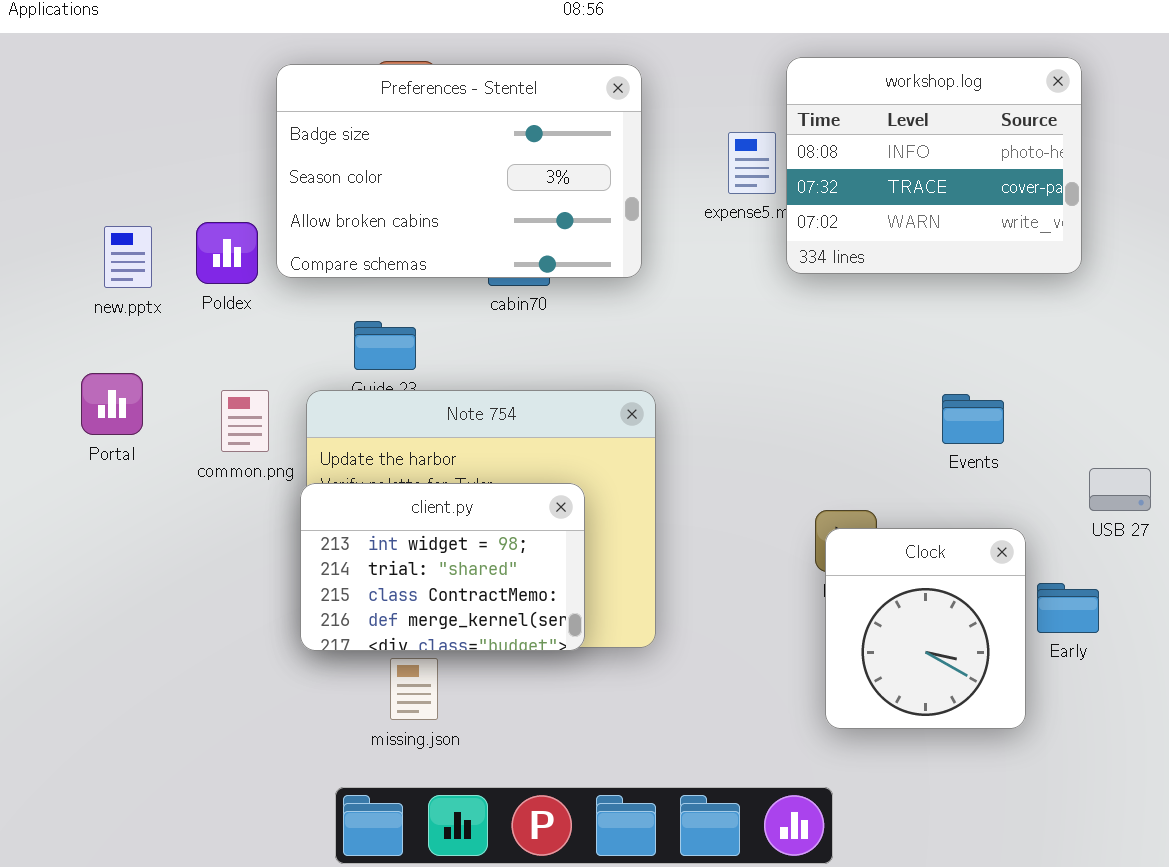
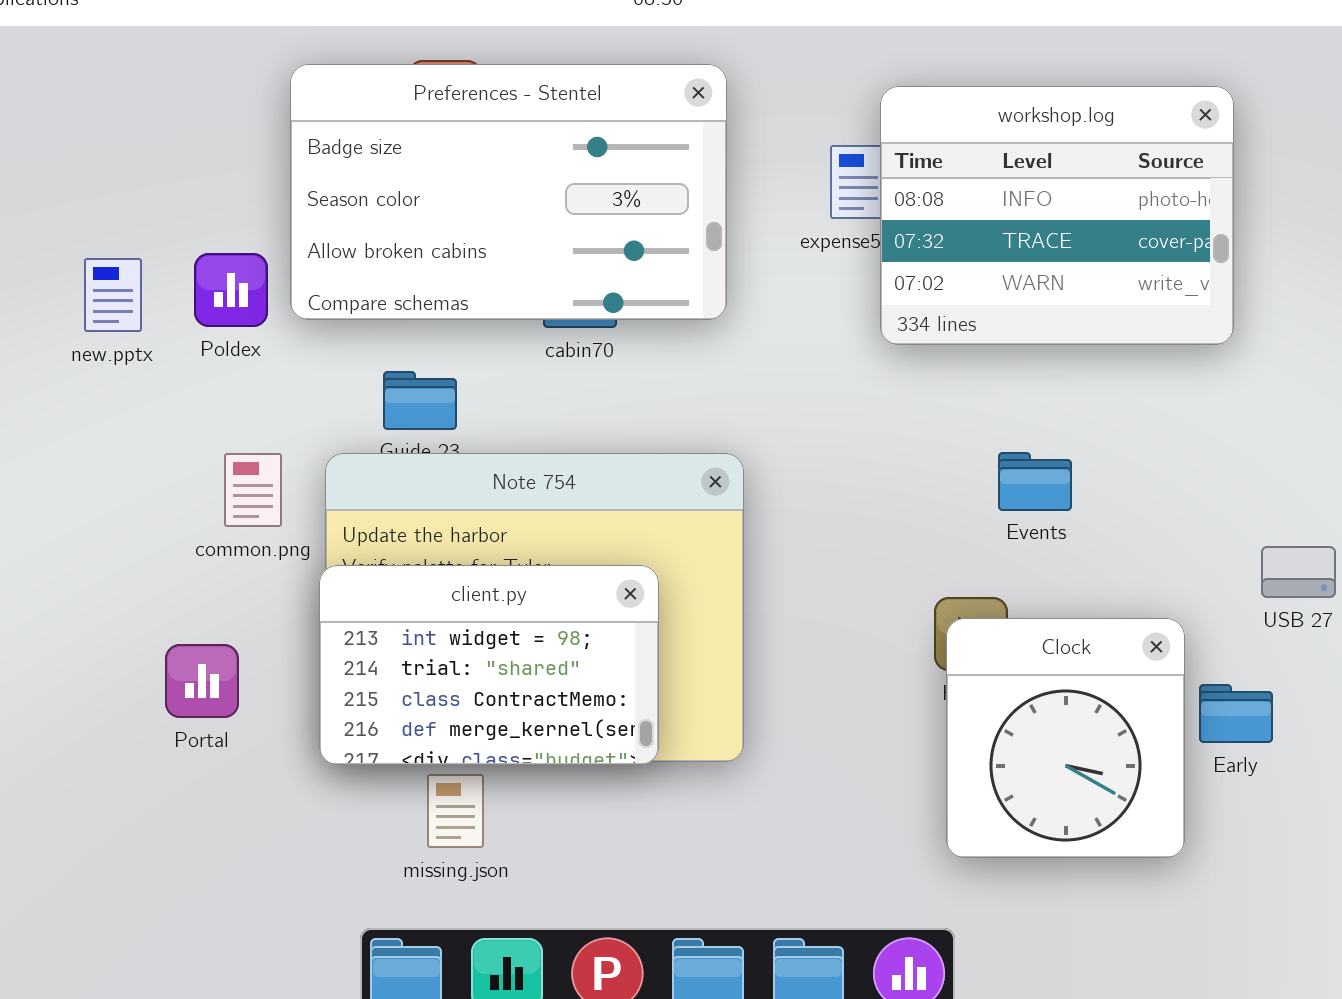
workshop.log: [786,57,1082,274] -> [880,86,1234,345], moved
Portal: [81,373,143,435] -> [165,644,239,718], moved
Events: [942,394,1004,444] -> [998,452,1072,511], moved

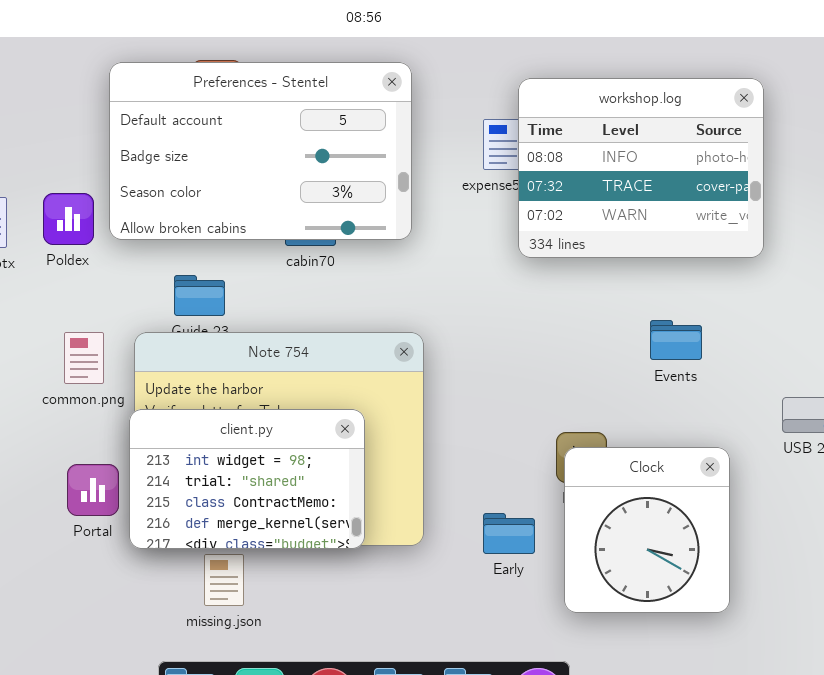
Preferences - Stentel: [290,64,727,320] -> [109,62,412,240], scrolled up 1 row
Events: [998,452,1072,511] -> [650,320,702,360], moved
Portal: [165,644,239,718] -> [67,464,119,516], moved
Early: [1199,684,1273,743] -> [483,513,535,554], moved

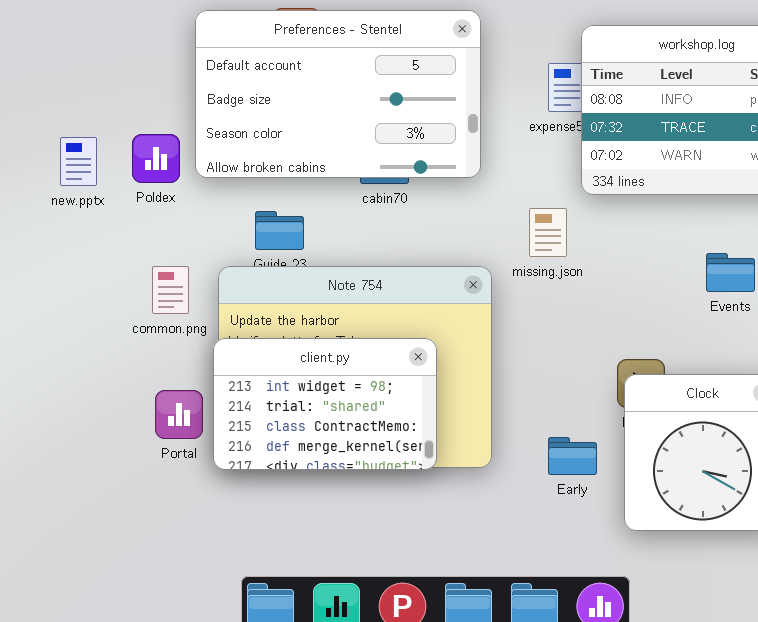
missing.json: [204,554,244,606] -> [529,208,567,257], moved

